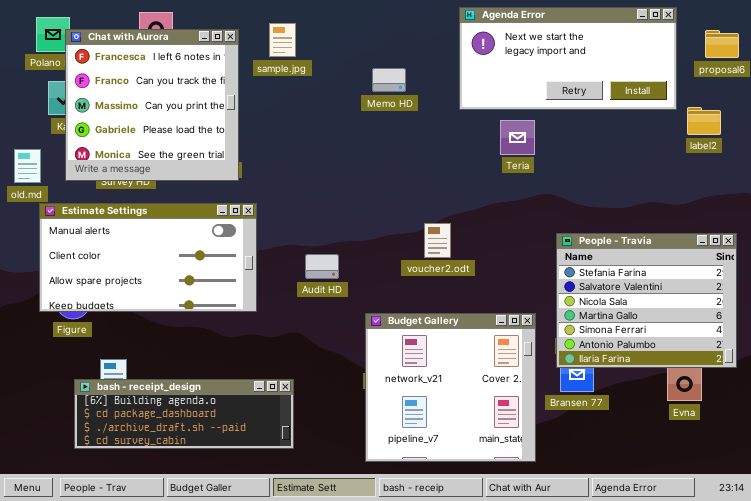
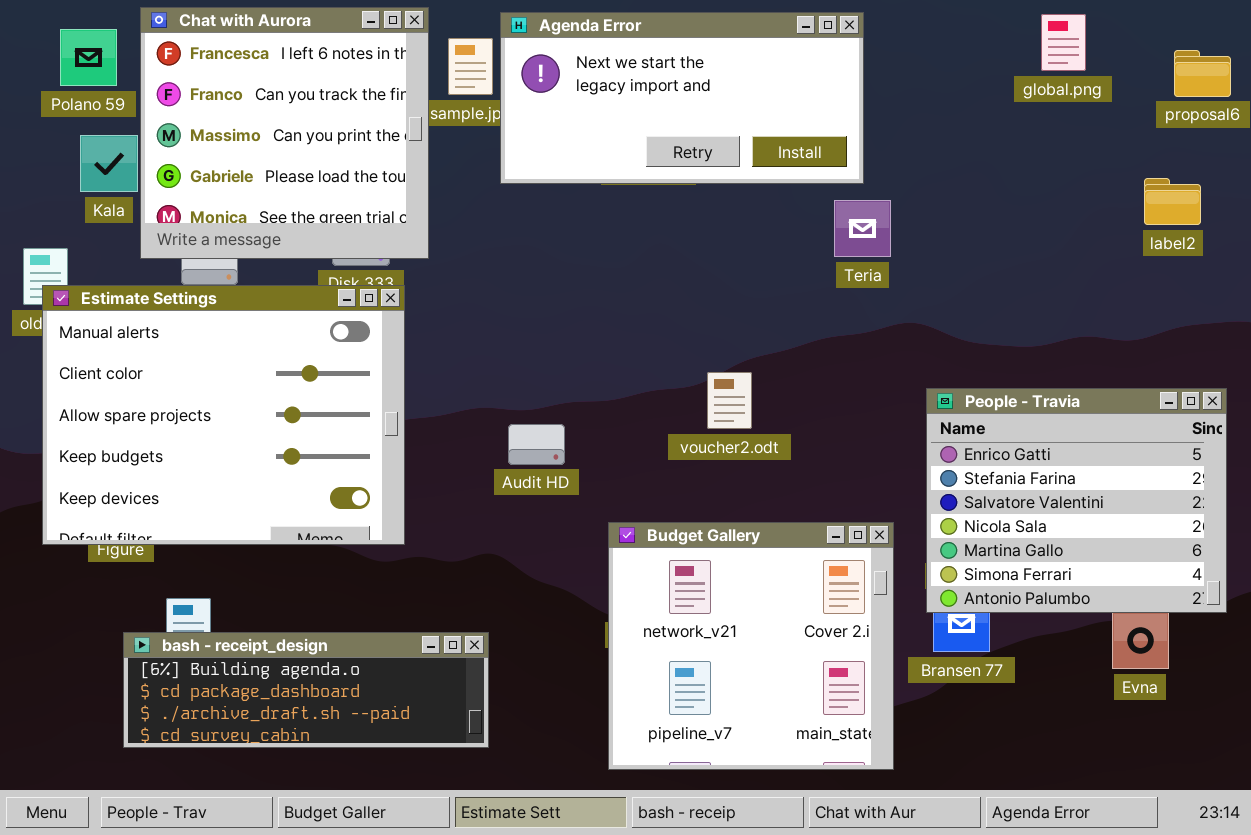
Agenda Error: [459,7,677,110] -> [500,12,864,184], moved
Chat with Aurora: [65,29,239,181] -> [140,7,429,259], moved
Estimate Settings: [39,203,257,312] -> [42,285,405,545], moved, resized
People - Travia: [556,233,737,368] -> [926,388,1227,613], scrolled up 1 row

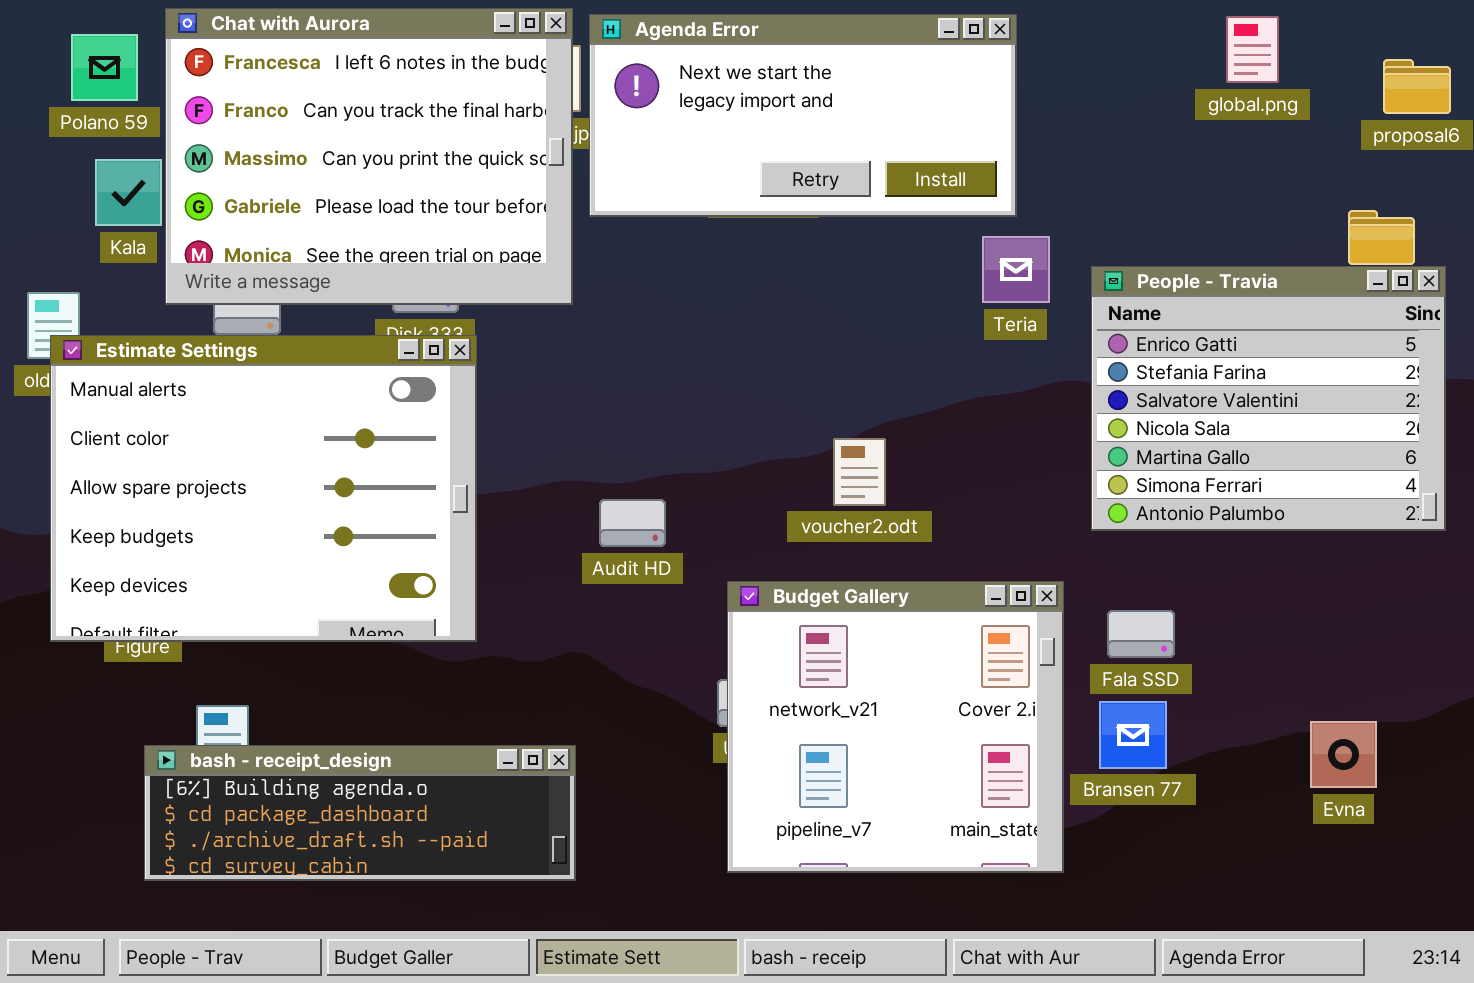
Chat with Aurora: [140,7,429,259] -> [165,8,573,305], resized
People - Travia: [926,388,1227,613] -> [1091,266,1446,531], moved
Budget Gallery: [608,522,894,770] -> [727,581,1064,873], moved

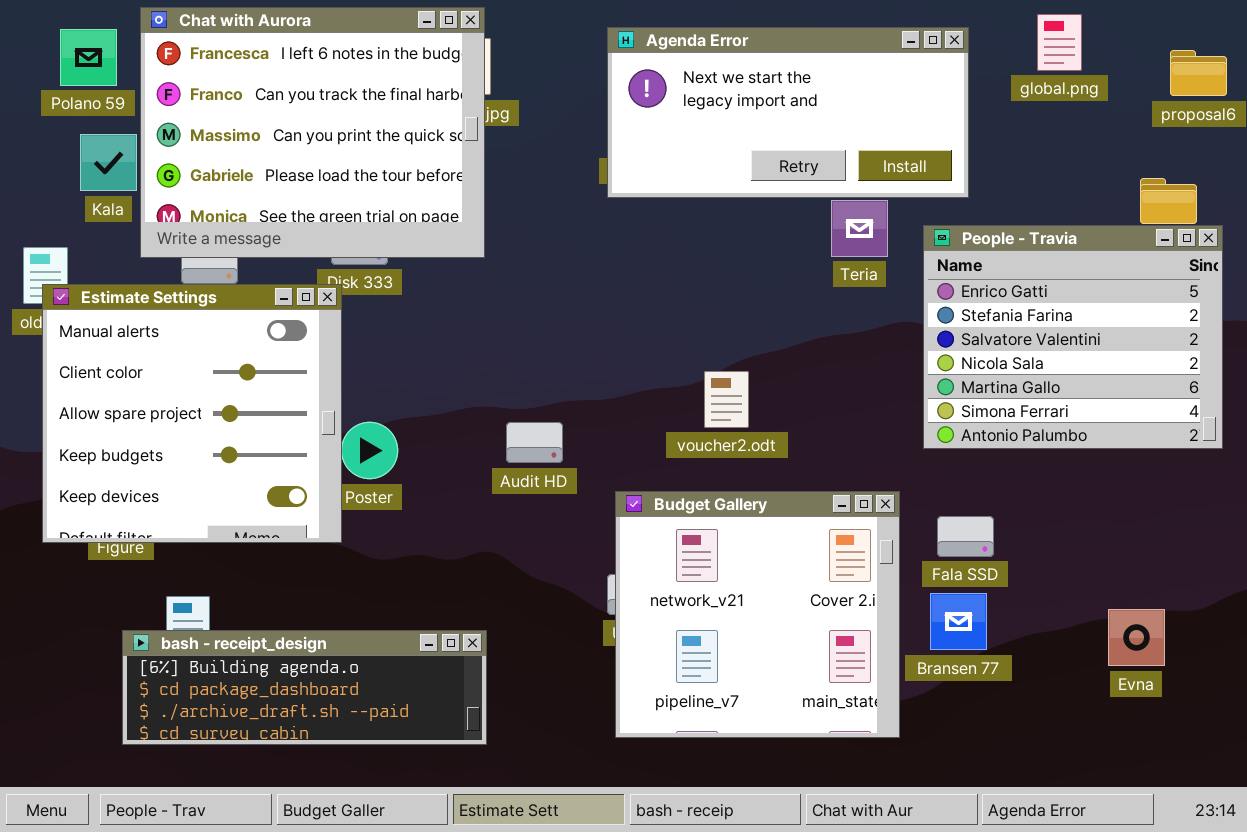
Agenda Error: [589,14,1017,217] -> [607,27,969,198], moved
Estimate Settings: [50,335,477,642] -> [42,284,342,543], resized

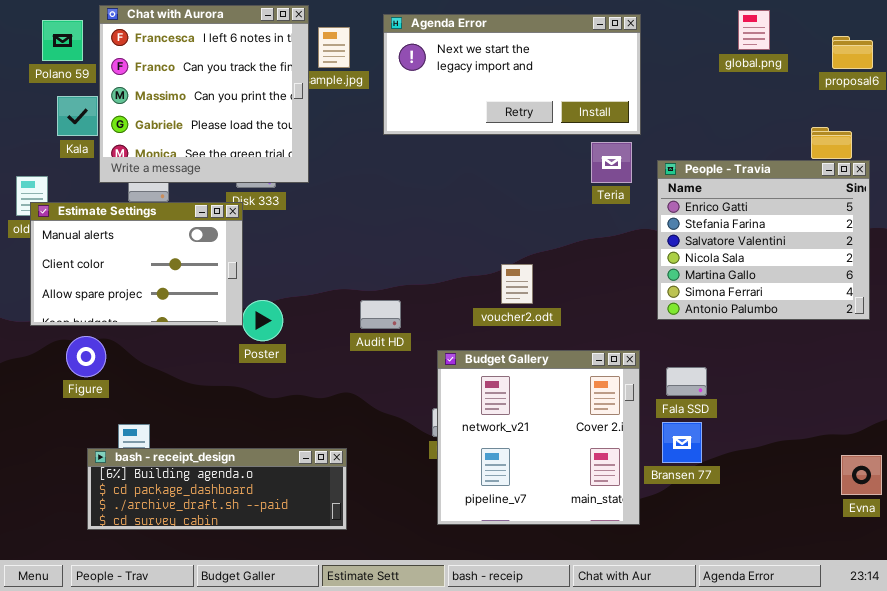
Chat with Aurora: [140,7,485,258] -> [99,5,309,183], resized
Agenda Error: [607,27,969,198] -> [383,14,641,135], moved
Estimate Settings: [42,284,342,543] -> [30,202,243,326], resized
Evna: [1108,609,1165,666] -> [841,455,882,495], moved

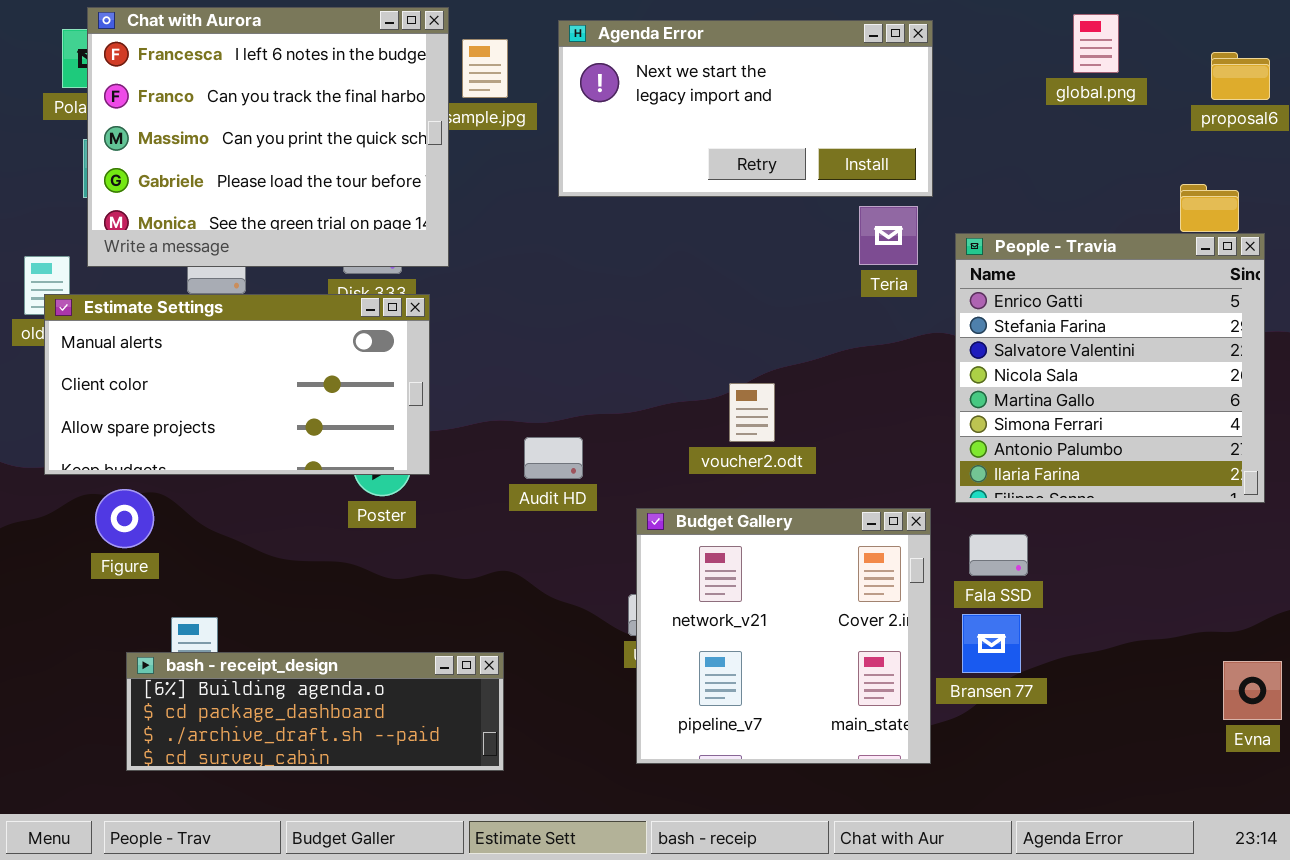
Chat with Aurora: [99,5,309,183] -> [87,7,449,267], resized
People - Travia: [657,160,870,320] -> [955,233,1265,503], resized
Estimate Settings: [30,202,243,326] -> [44,294,430,475], resized

